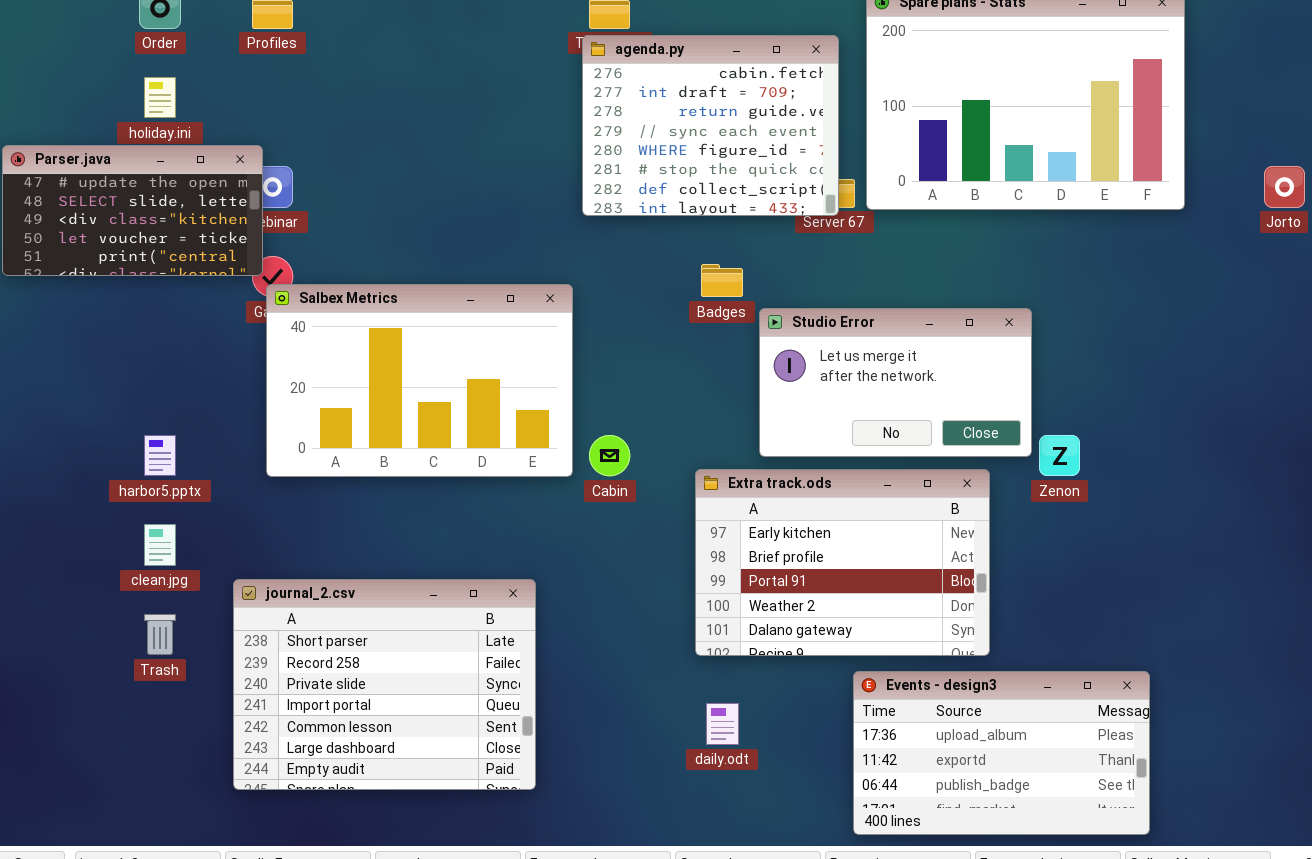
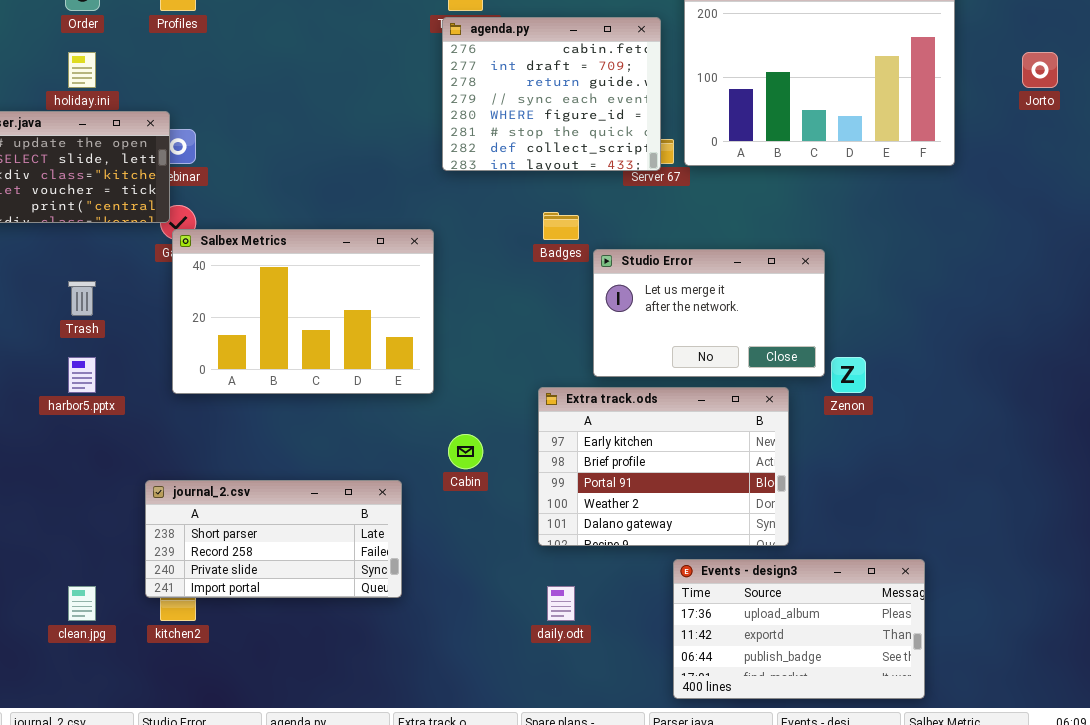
Jorto: [1264,166,1305,208] -> [1022,52,1058,88], moved
Cabin: [589,435,630,476] -> [448,434,483,469], moved
clean.jpg: [144,524,176,566] -> [68,586,96,621], moved
journal_2.csv: [233,579,536,790] -> [145,480,402,598], resized
Trash: [144,614,176,655] -> [68,281,96,316], moved

